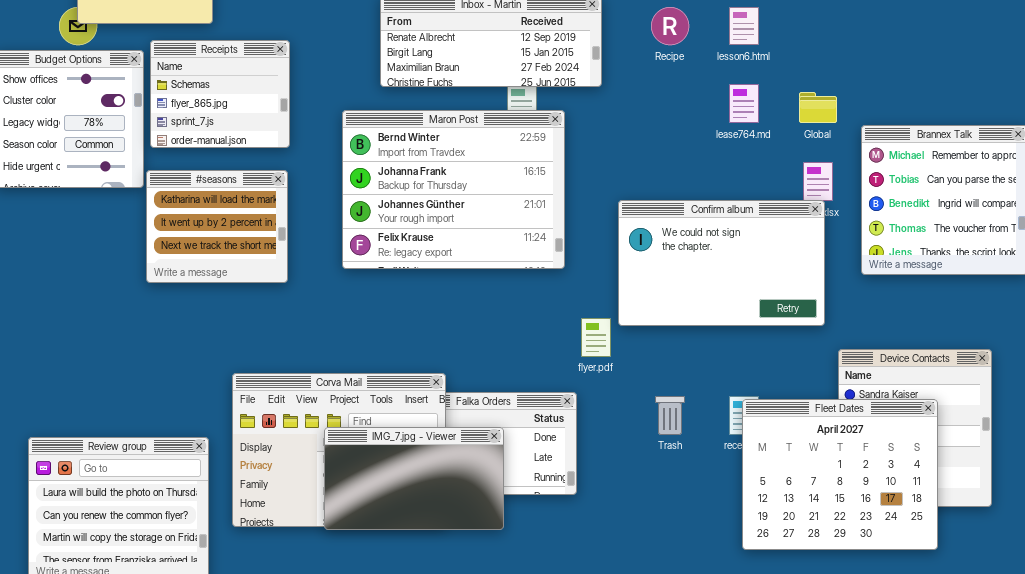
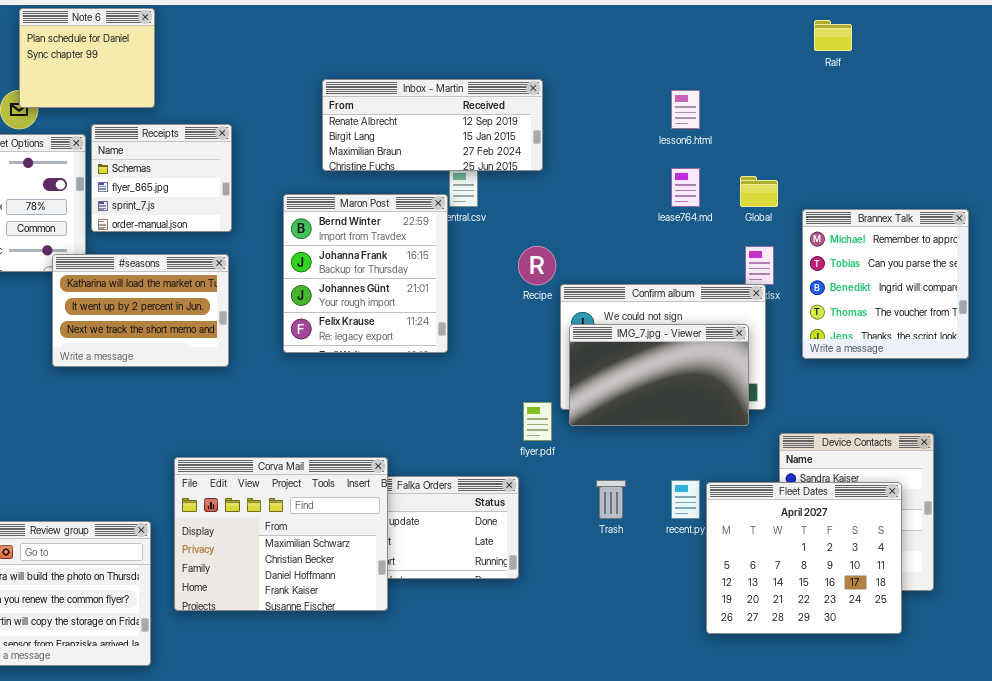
Recipe: [651,7,689,45] -> [518,246,556,285], moved
Maron Post: [342,110,565,269] -> [283,194,448,353], resized
#seasons: [146,170,288,283] -> [52,254,229,367], resized
Fleet Dates: [742,399,938,550] -> [706,482,902,634], moved
IMG_7.jpg - Viewer: [324,427,504,530] -> [569,324,749,426], moved

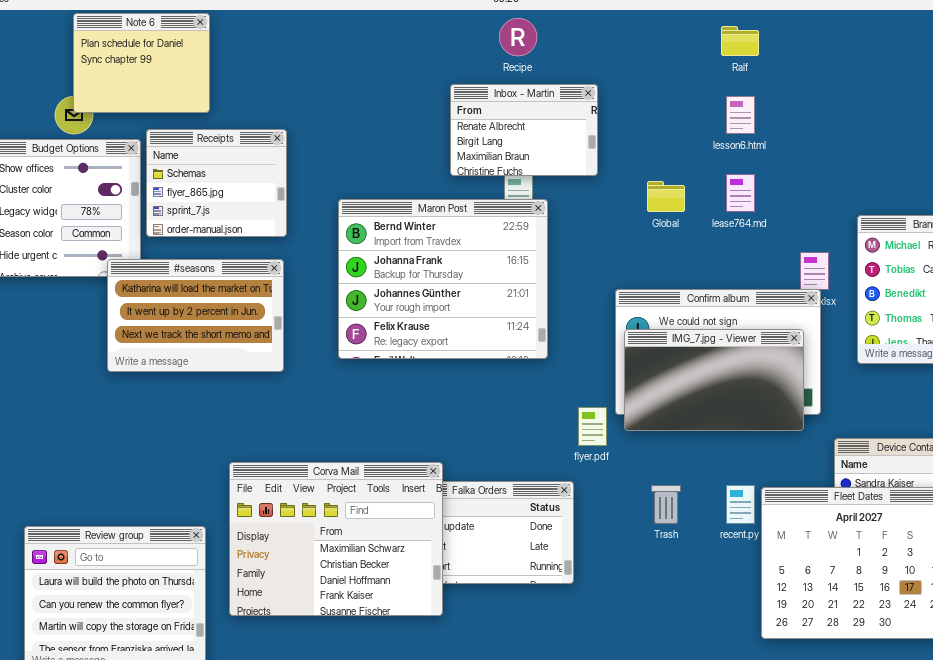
Ralf: [814,20,852,51] -> [721,26,759,56], moved
Inbox - Martin: [322,79,543,171] -> [450,84,598,176], resized
Global: [740,176,778,207] -> [647,181,685,212], moved
Maron Post: [283,194,448,353] -> [338,199,548,359], resized
Recipe: [518,246,556,285] -> [499,18,537,56], moved

